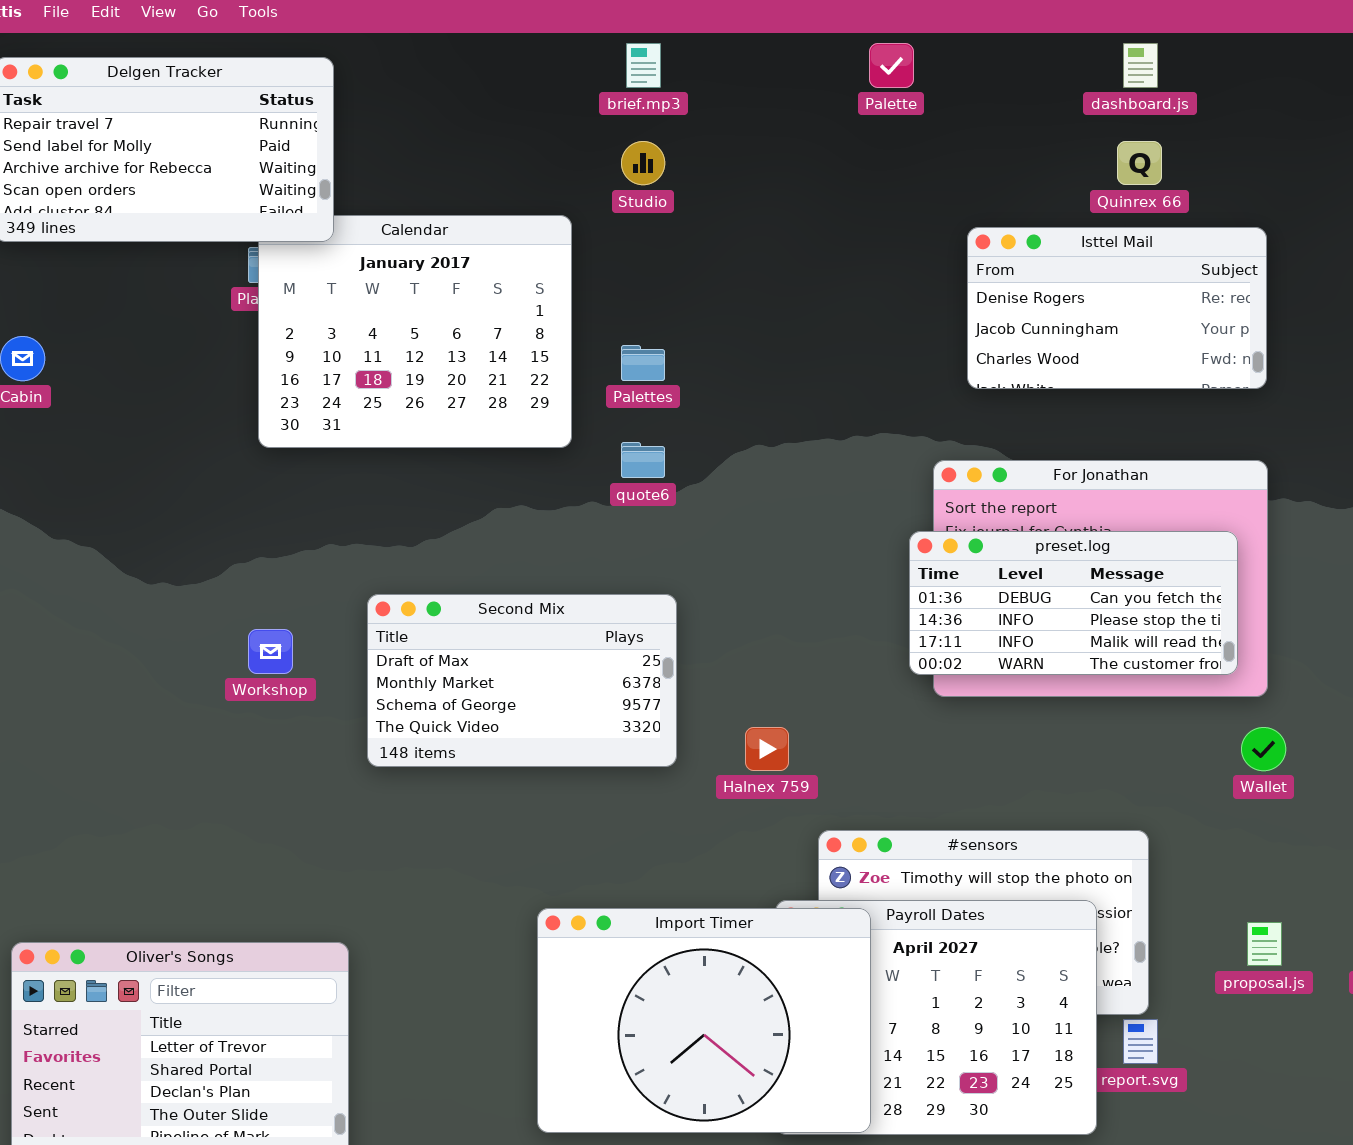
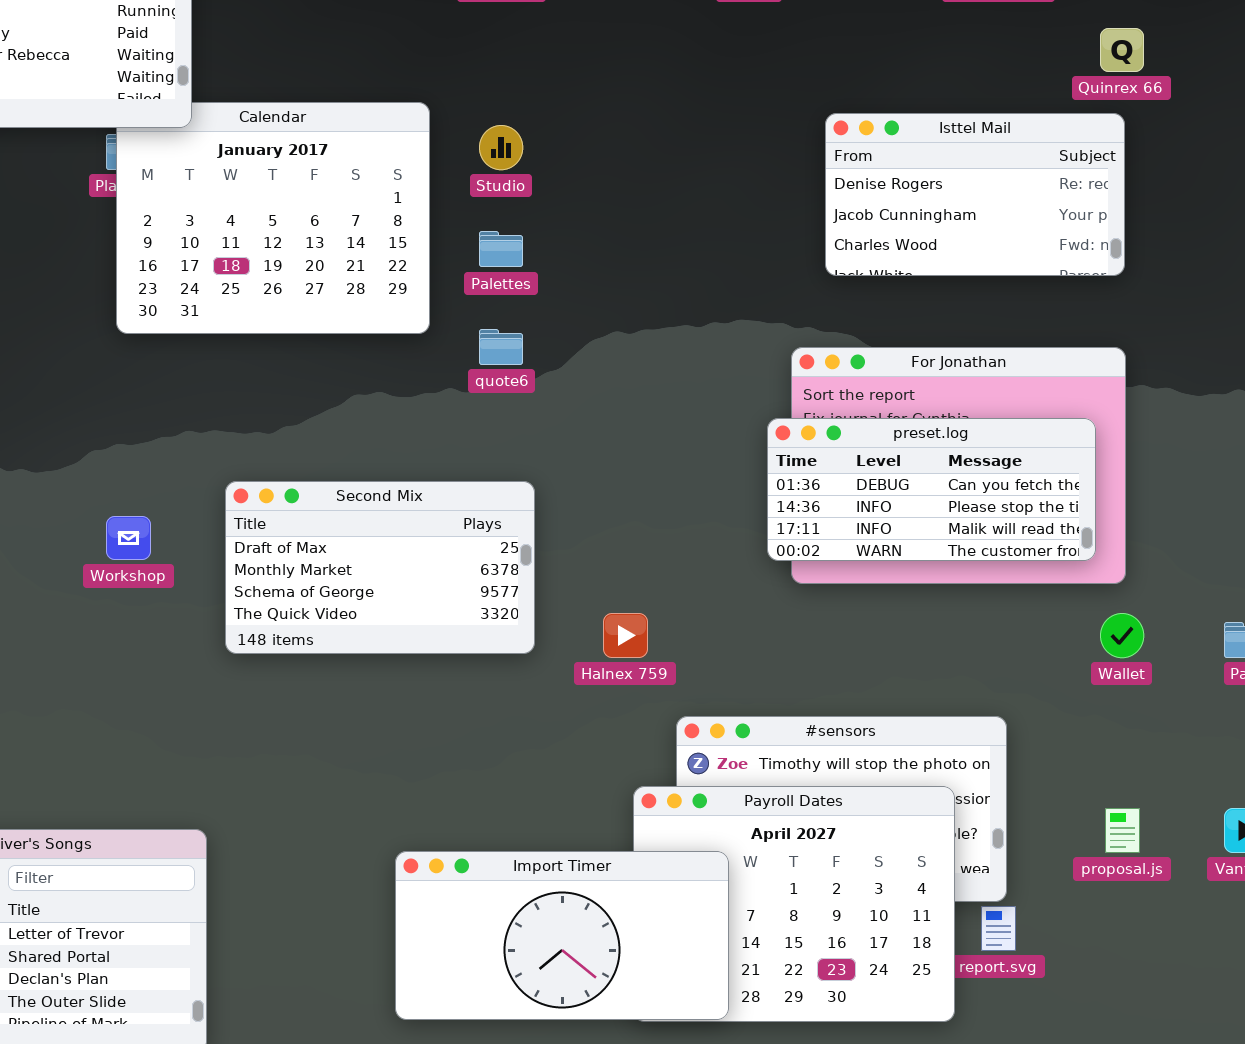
Studio: [621,141,665,185] -> [479,125,523,170], moved
Quinrex 66: [1117,141,1162,185] -> [1100,28,1144,72], moved
Import Timer: [537,908,871,1133] -> [395,851,729,1020], resized

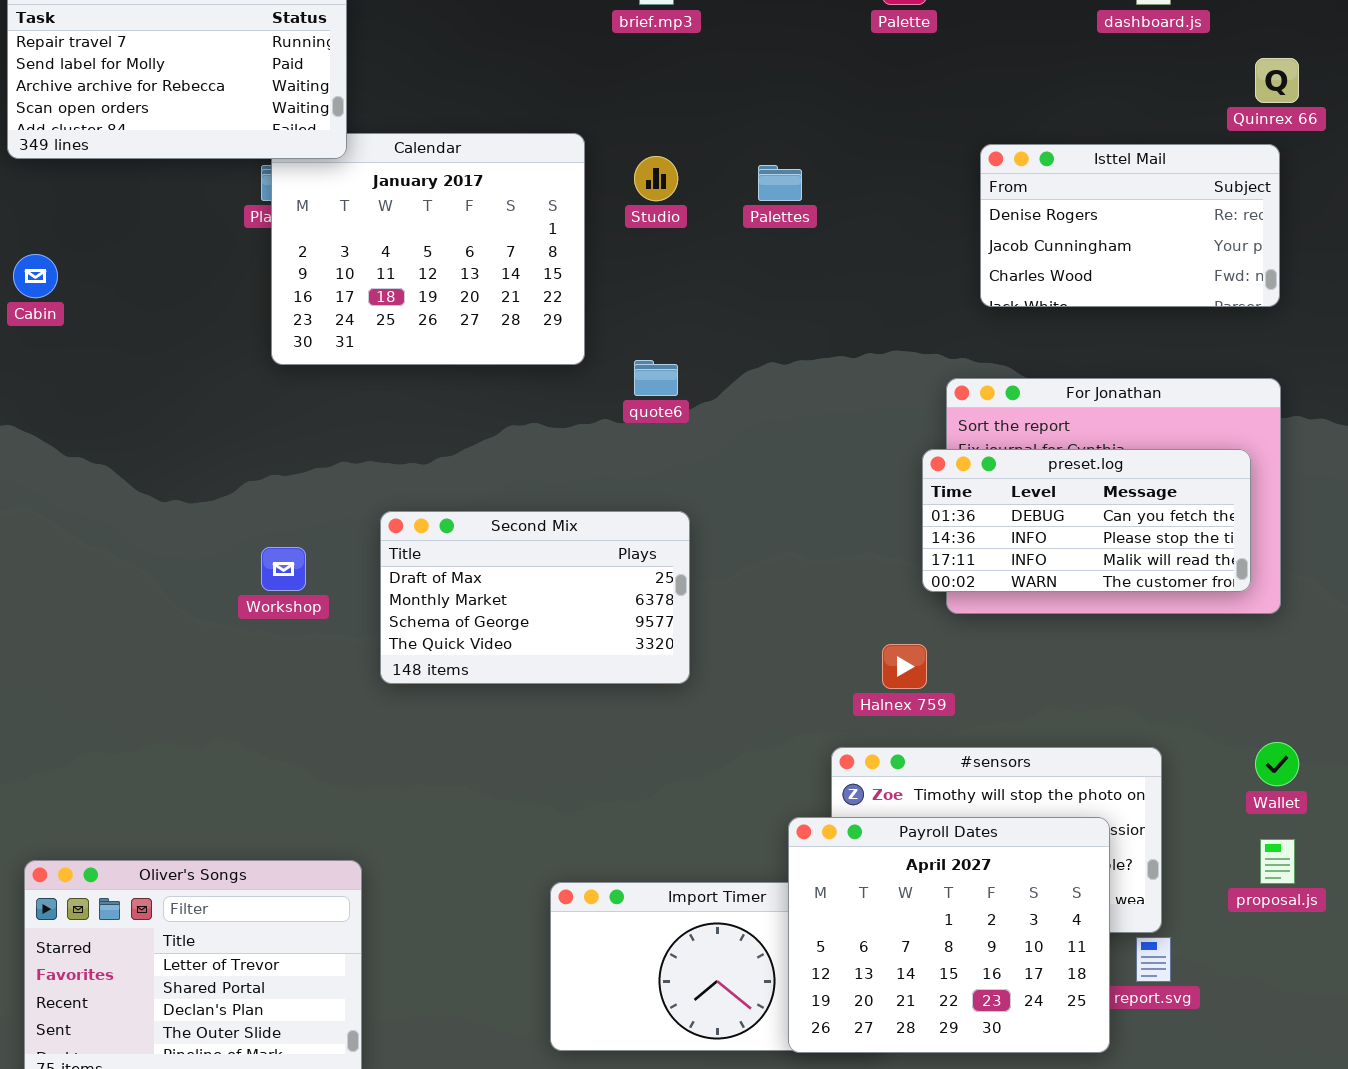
Palettes: [479,231,523,267] -> [758,165,802,201], moved
Halnex 759: [603,613,648,658] -> [882,644,927,689], moved
Wallet: [1100,613,1144,658] -> [1255,742,1299,786], moved
Payroll Dates: [633,786,955,1022] -> [788,817,1110,1053], raised

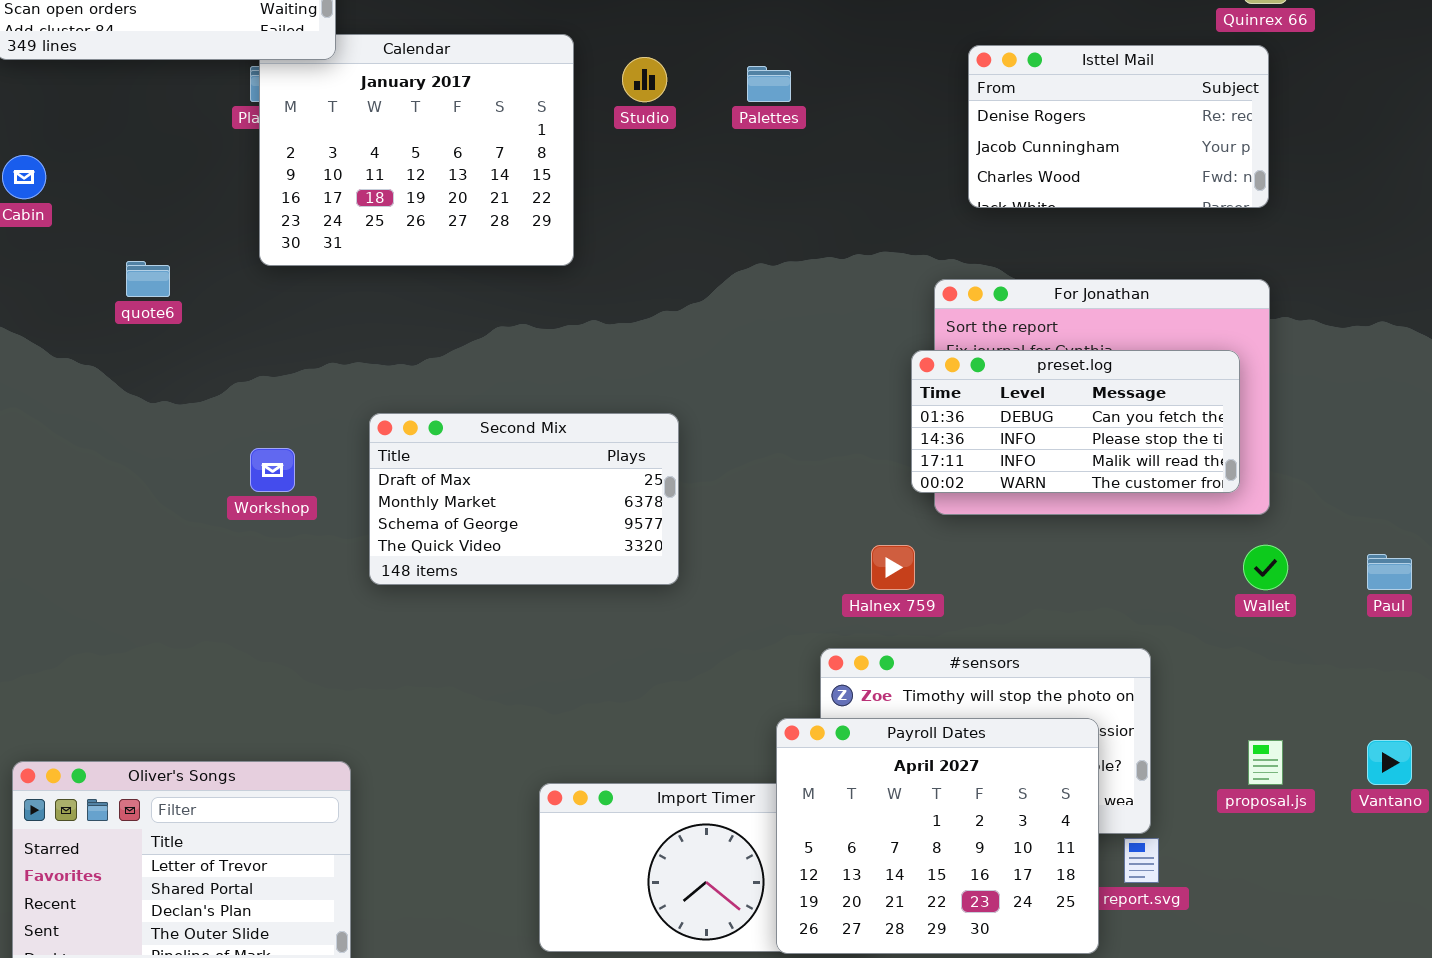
quote6: [634,360,678,396] -> [126,261,170,297], moved
Wallet: [1255,742,1299,786] -> [1243,545,1288,590], moved

